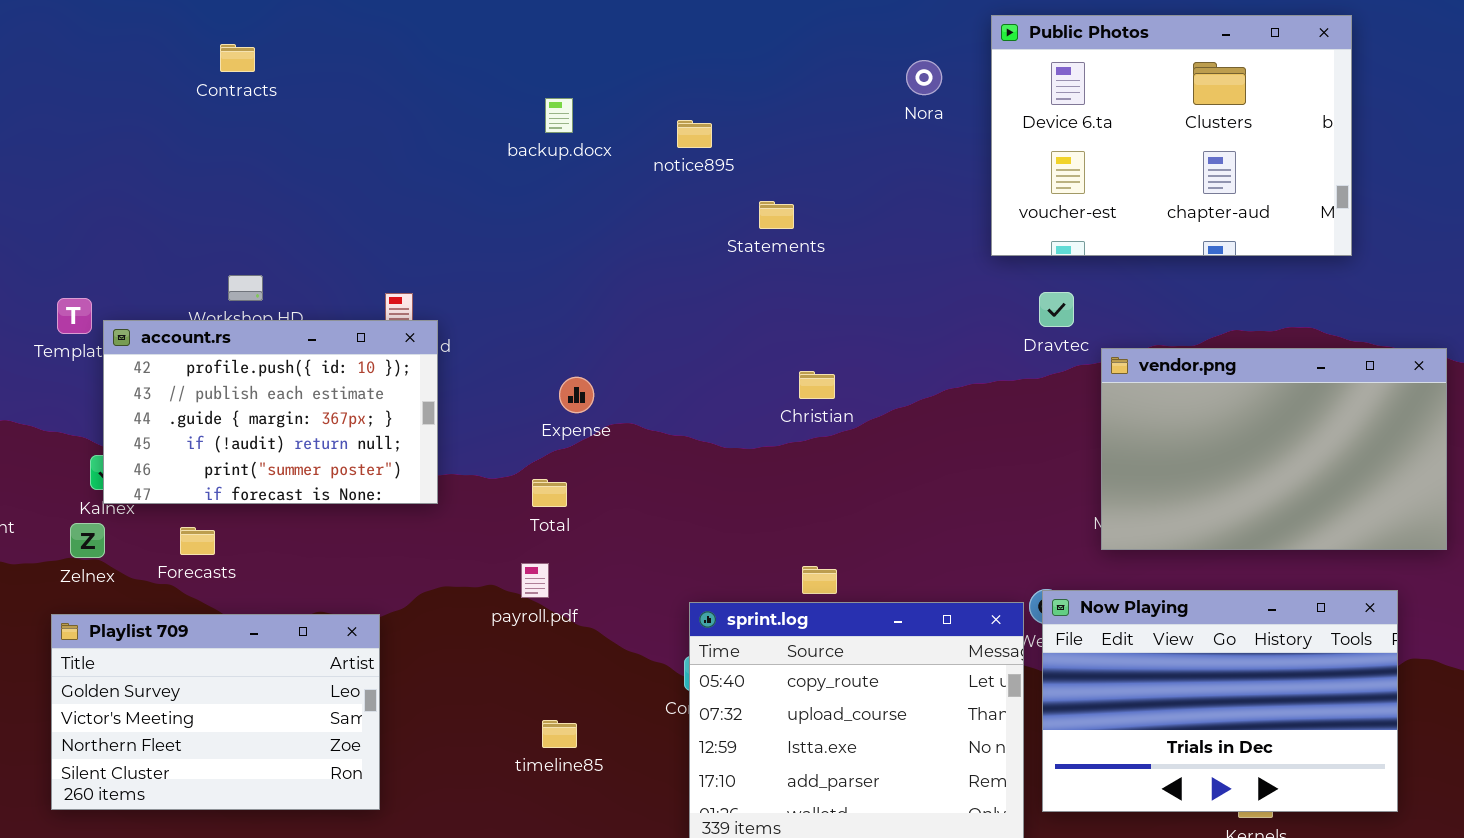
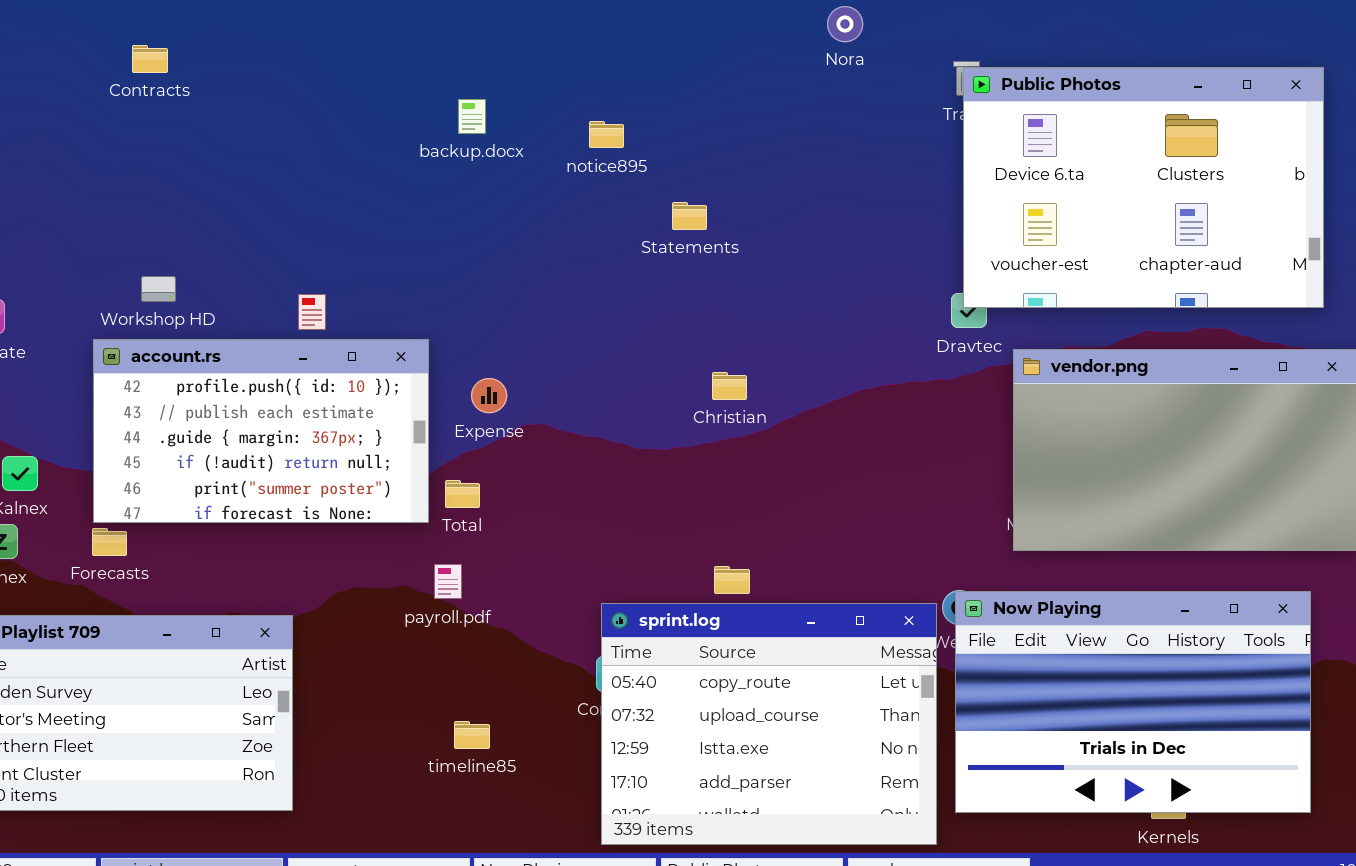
Public Photos: [991,15,1352,256] -> [963,67,1324,308], moved
Nora: [906,60,942,95] -> [827,6,863,42], moved
account.rs: [103,320,438,504] -> [93,339,429,523], moved

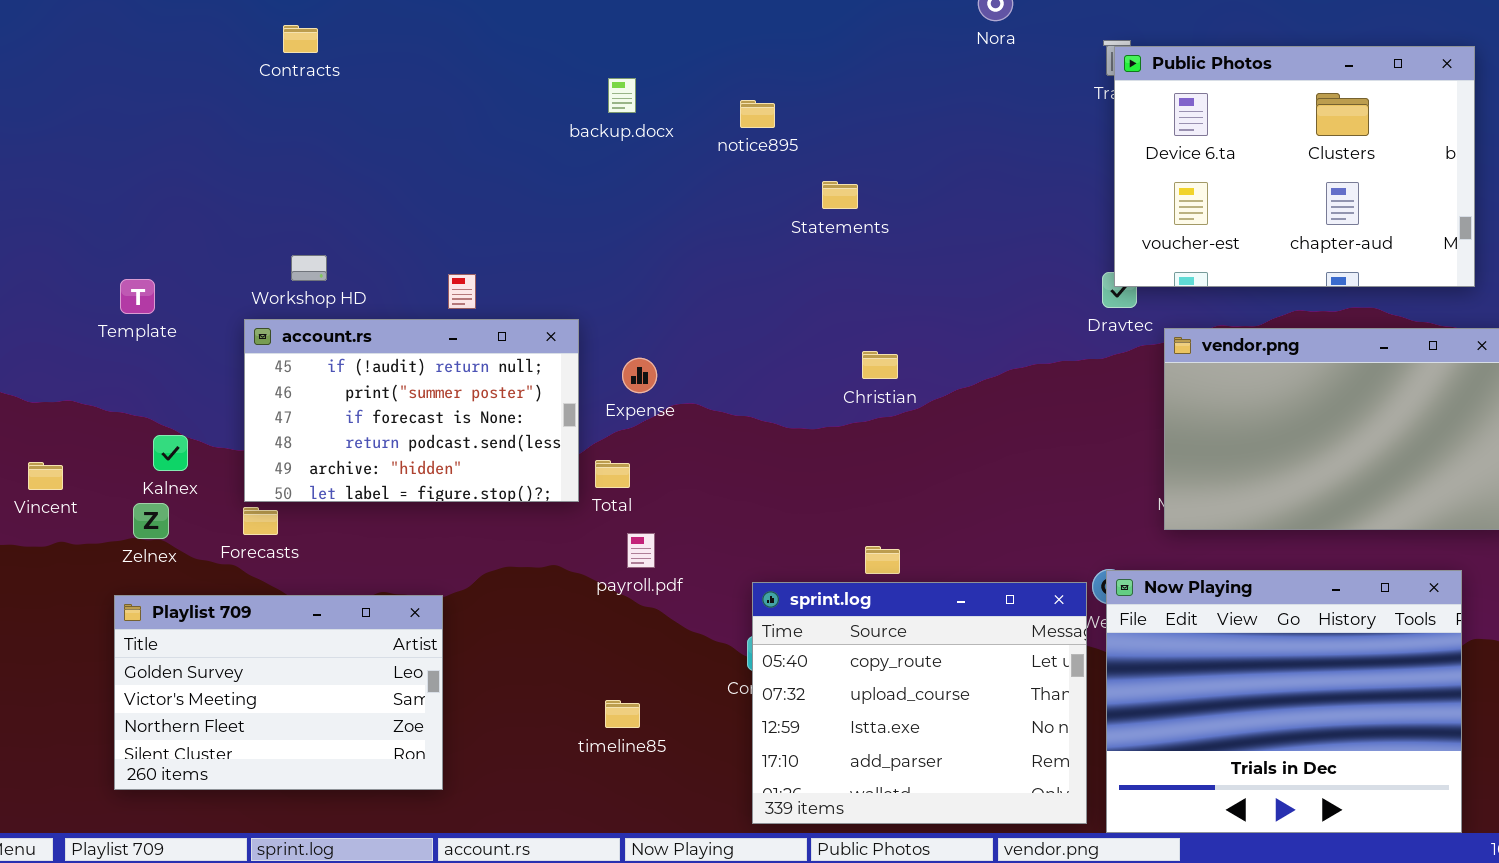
account.rs: [93,339,429,523] -> [244,319,579,502], scrolled down 3 rows
payroll.pdf: [434,564,462,599] -> [627,533,655,568], moved
Now Playing: [955,591,1311,813] -> [1106,570,1462,833], resized

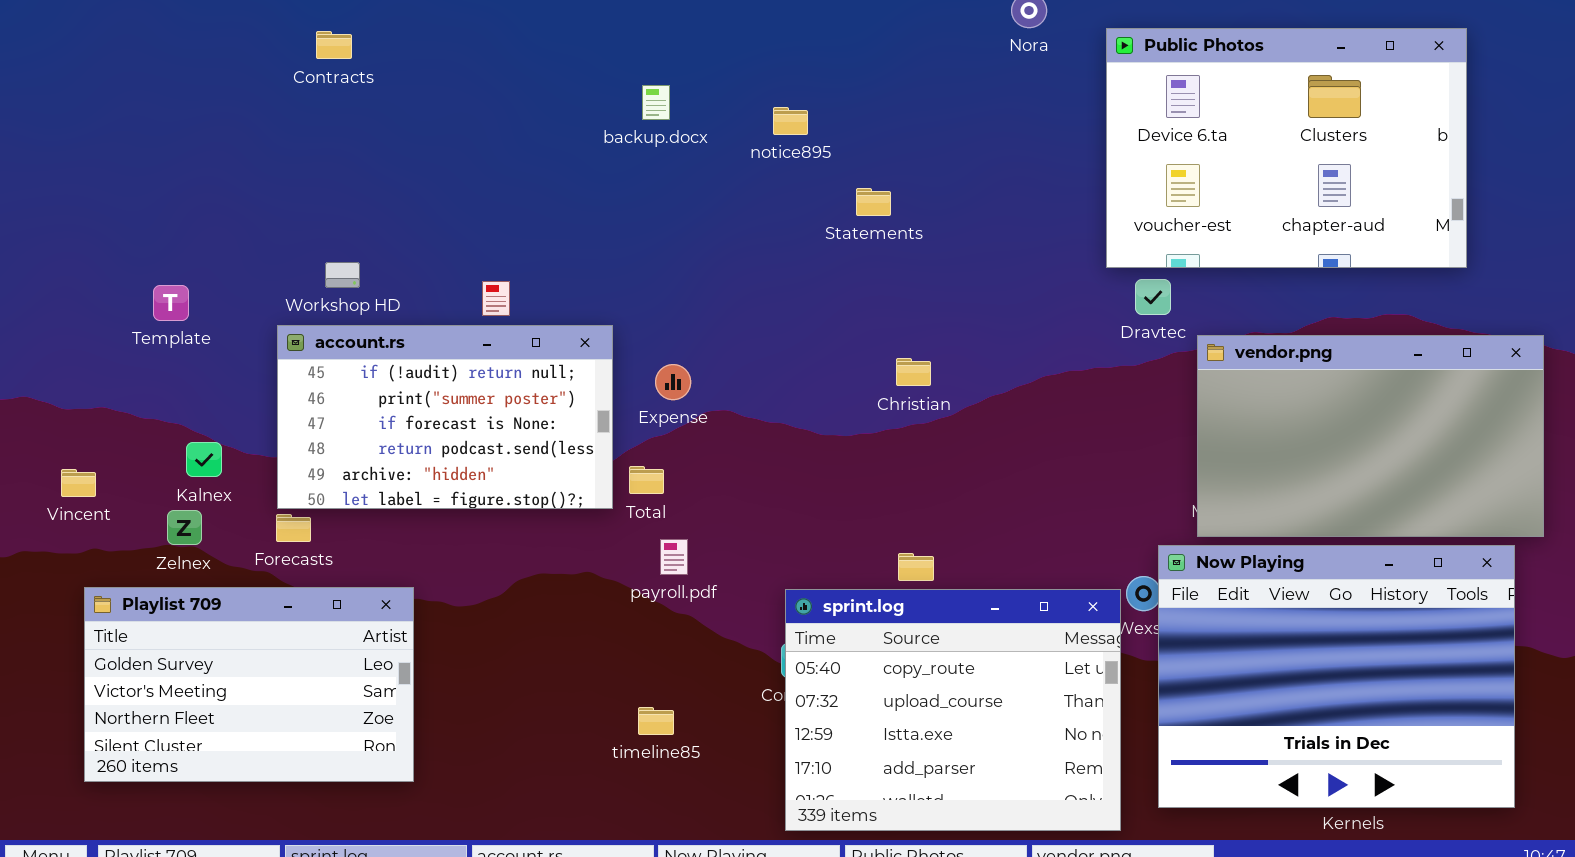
Public Photos: [1114,46,1475,287] -> [1106,28,1467,268], moved
Now Playing: [1106,570,1462,833] -> [1158,545,1515,808], moved
Playlist 709: [114,595,443,790] -> [84,587,414,782], moved

